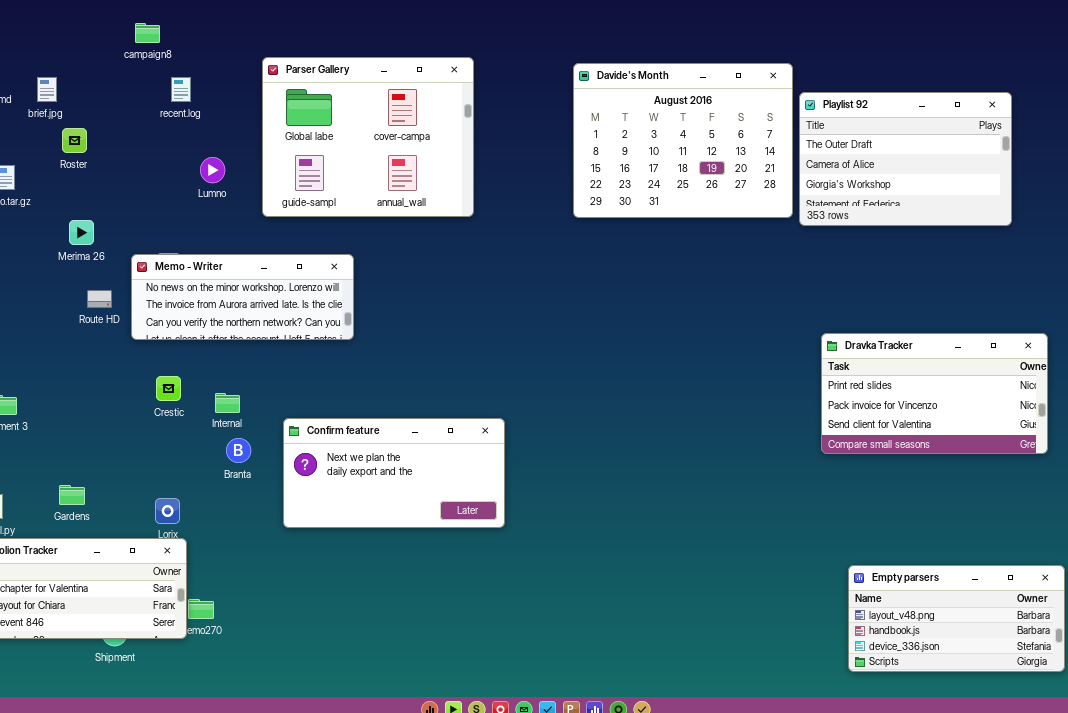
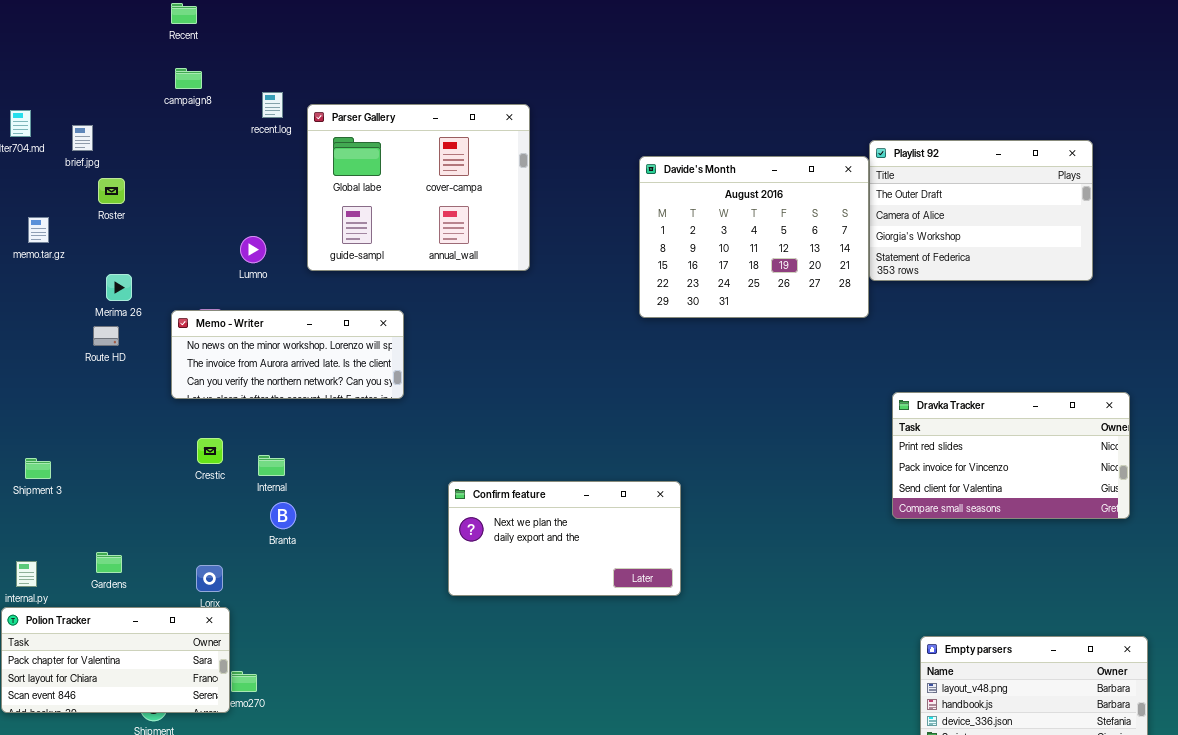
Davide's Month: [573,63,793,218] -> [639,156,869,318], moved
recent.log: [171,77,191,102] -> [262,92,283,118], moved
Lumno: [200,157,225,183] -> [240,236,266,263], moved
Route HD: [87,290,112,308] -> [93,326,119,346], moved
Confirm feature: [283,418,505,528] -> [448,481,681,596], moved

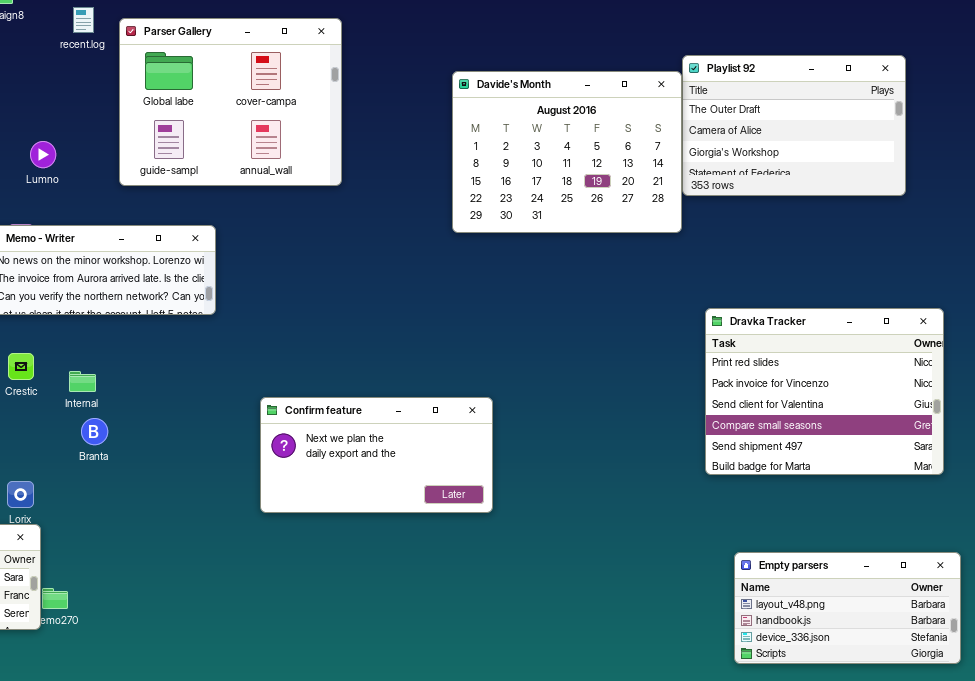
Lumno: [240,236,266,263] -> [30,141,56,168], moved
Dravka Tracker: [892,392,1130,519] -> [705,308,944,475], resized

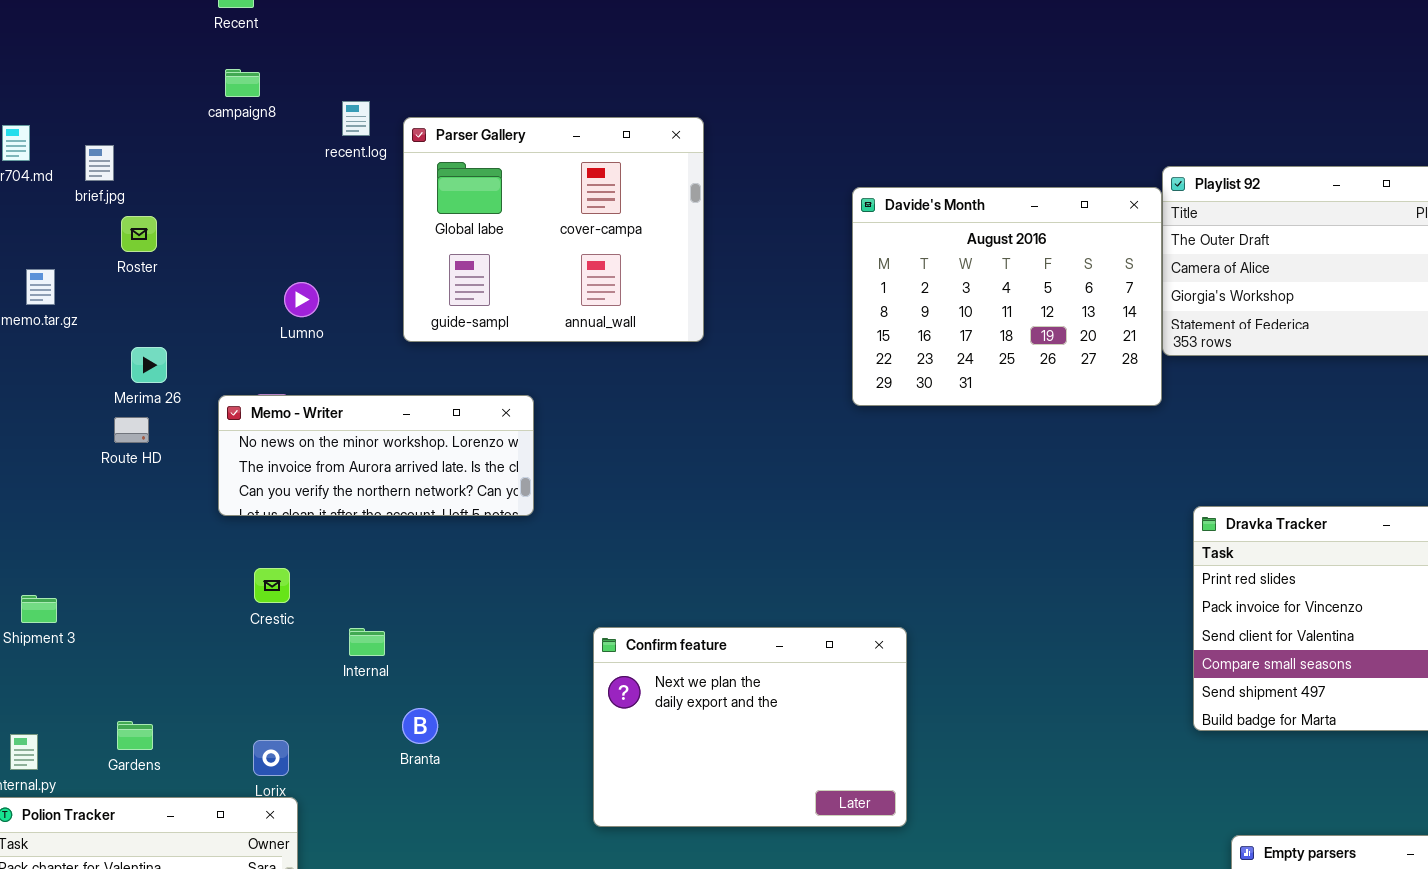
Internal: [69,371,96,392] -> [349,628,385,656], moved
Confirm feature: [260,397,493,513] -> [593,627,907,827], resized
Branta: [81,418,108,445] -> [402,708,438,744], moved

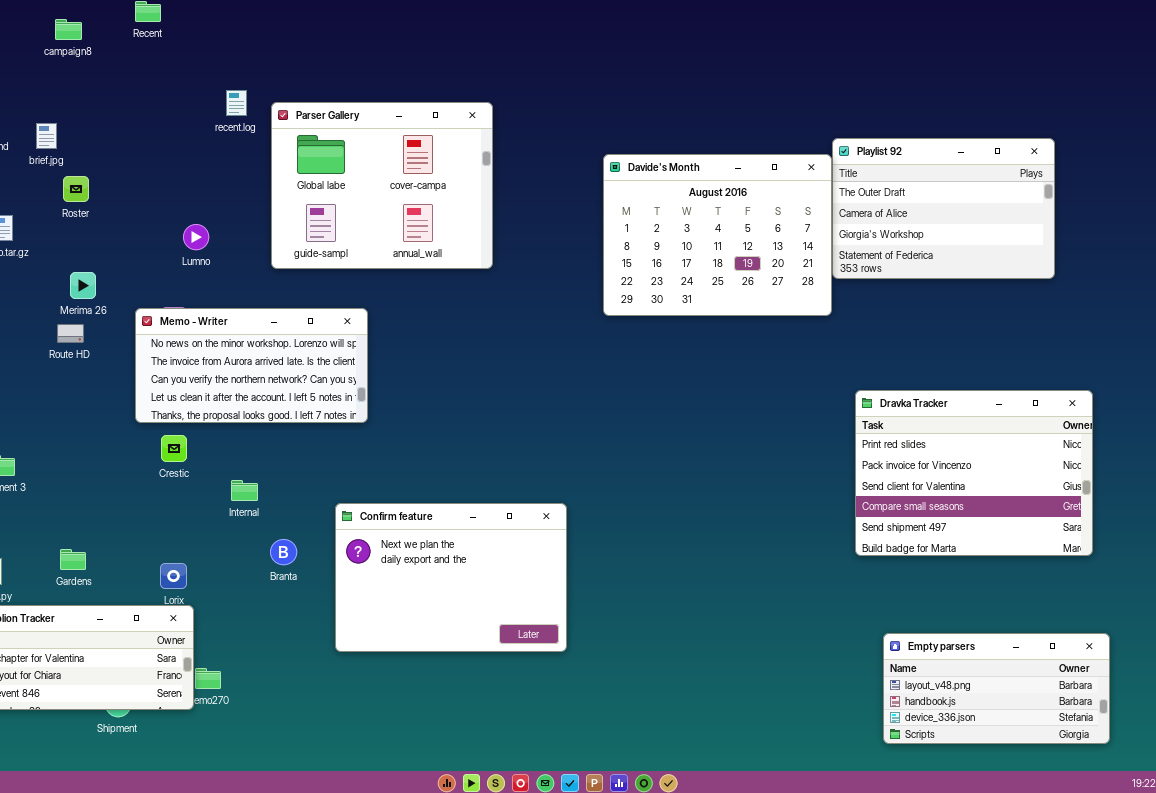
campaign8: [225,69,260,97] -> [55,19,82,40], moved
Memo - Writer: [218,395,534,516] -> [135,308,368,423], resized
Confirm feature: [593,627,907,827] -> [335,503,567,652], moved

